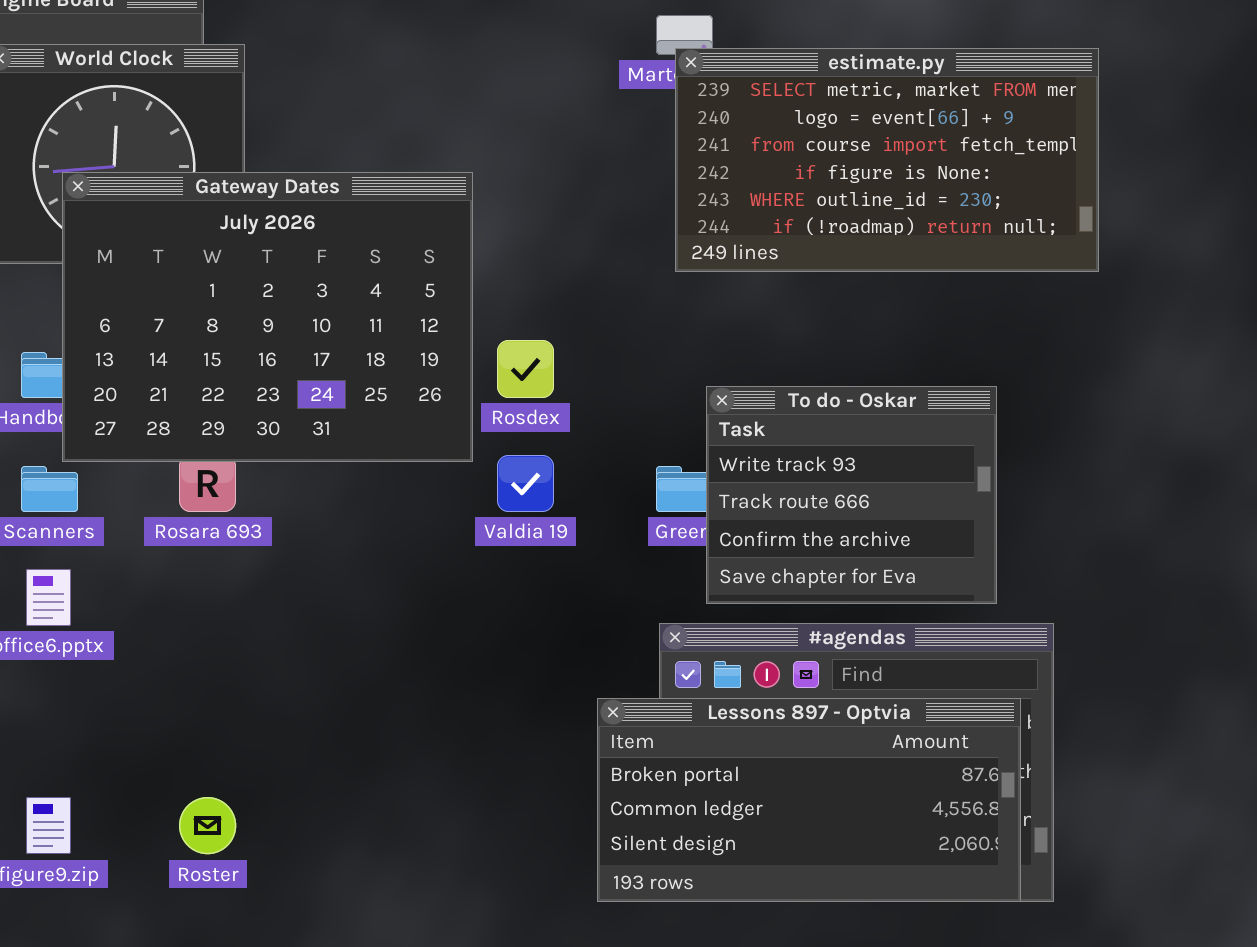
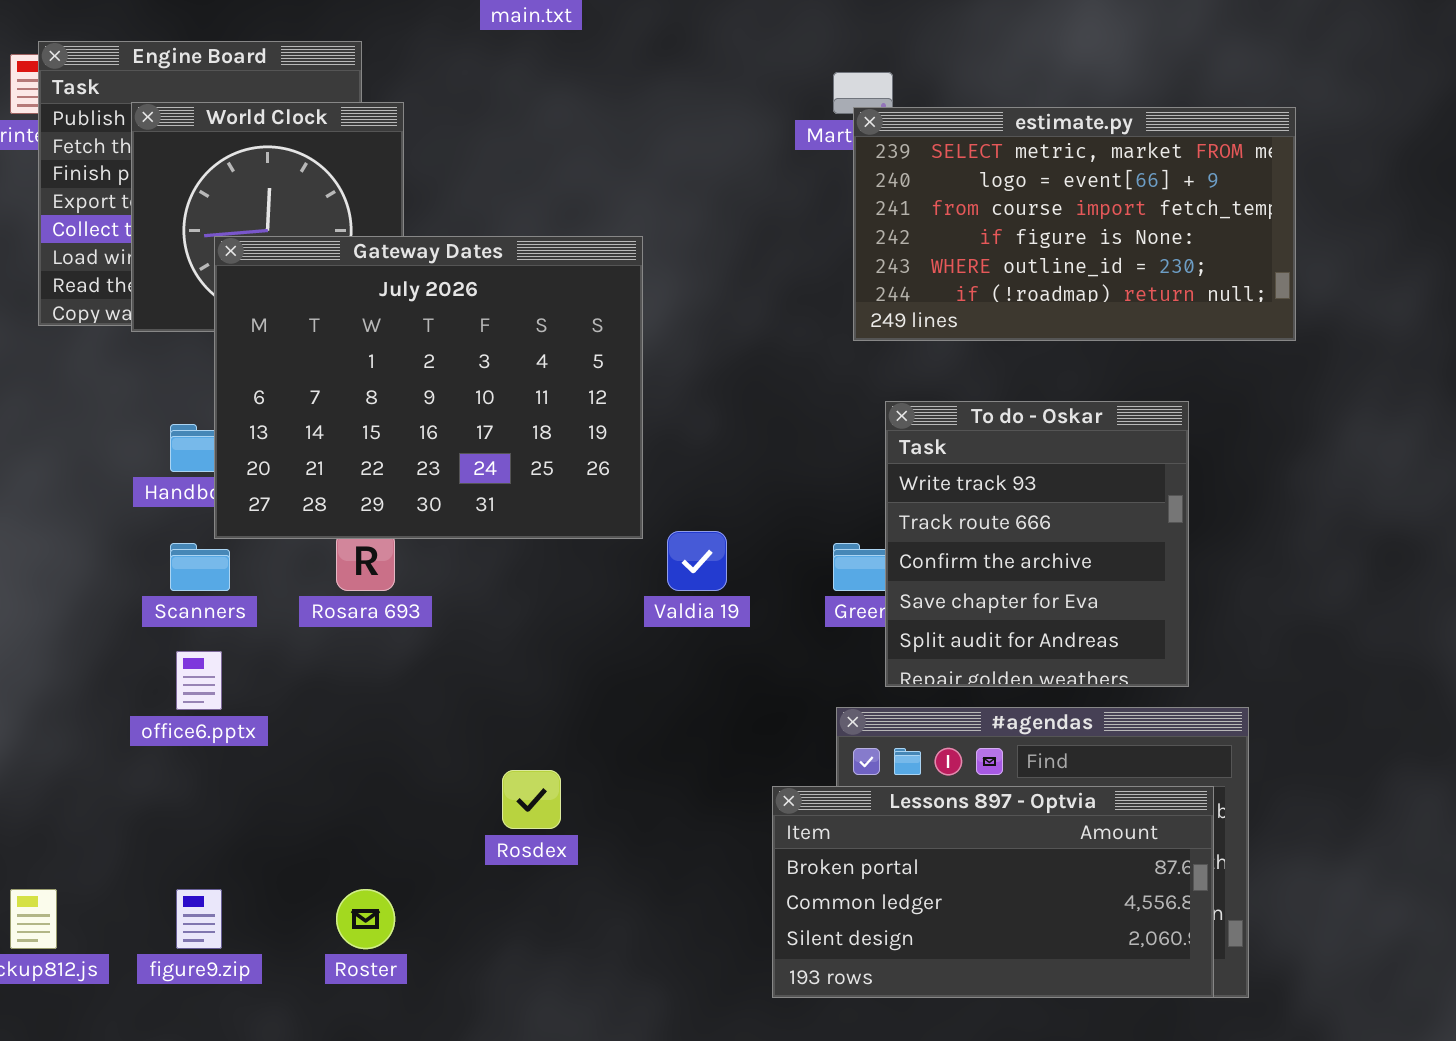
Rosdex: [497,340,554,398] -> [502,770,561,829], moved
To do - Oskar: [706,386,997,604] -> [885,401,1189,687], resized

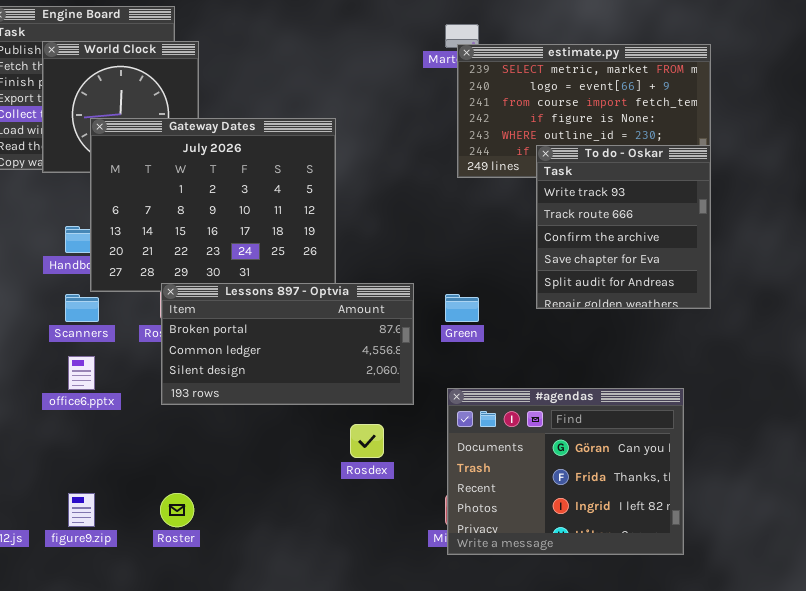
To do - Oskar: [885,401,1189,687] -> [536,145,711,309], moved
Rosdex: [502,770,561,829] -> [350,424,384,458], moved
Lessons 897 - Optvia: [772,786,1214,998] -> [161,283,414,405], moved

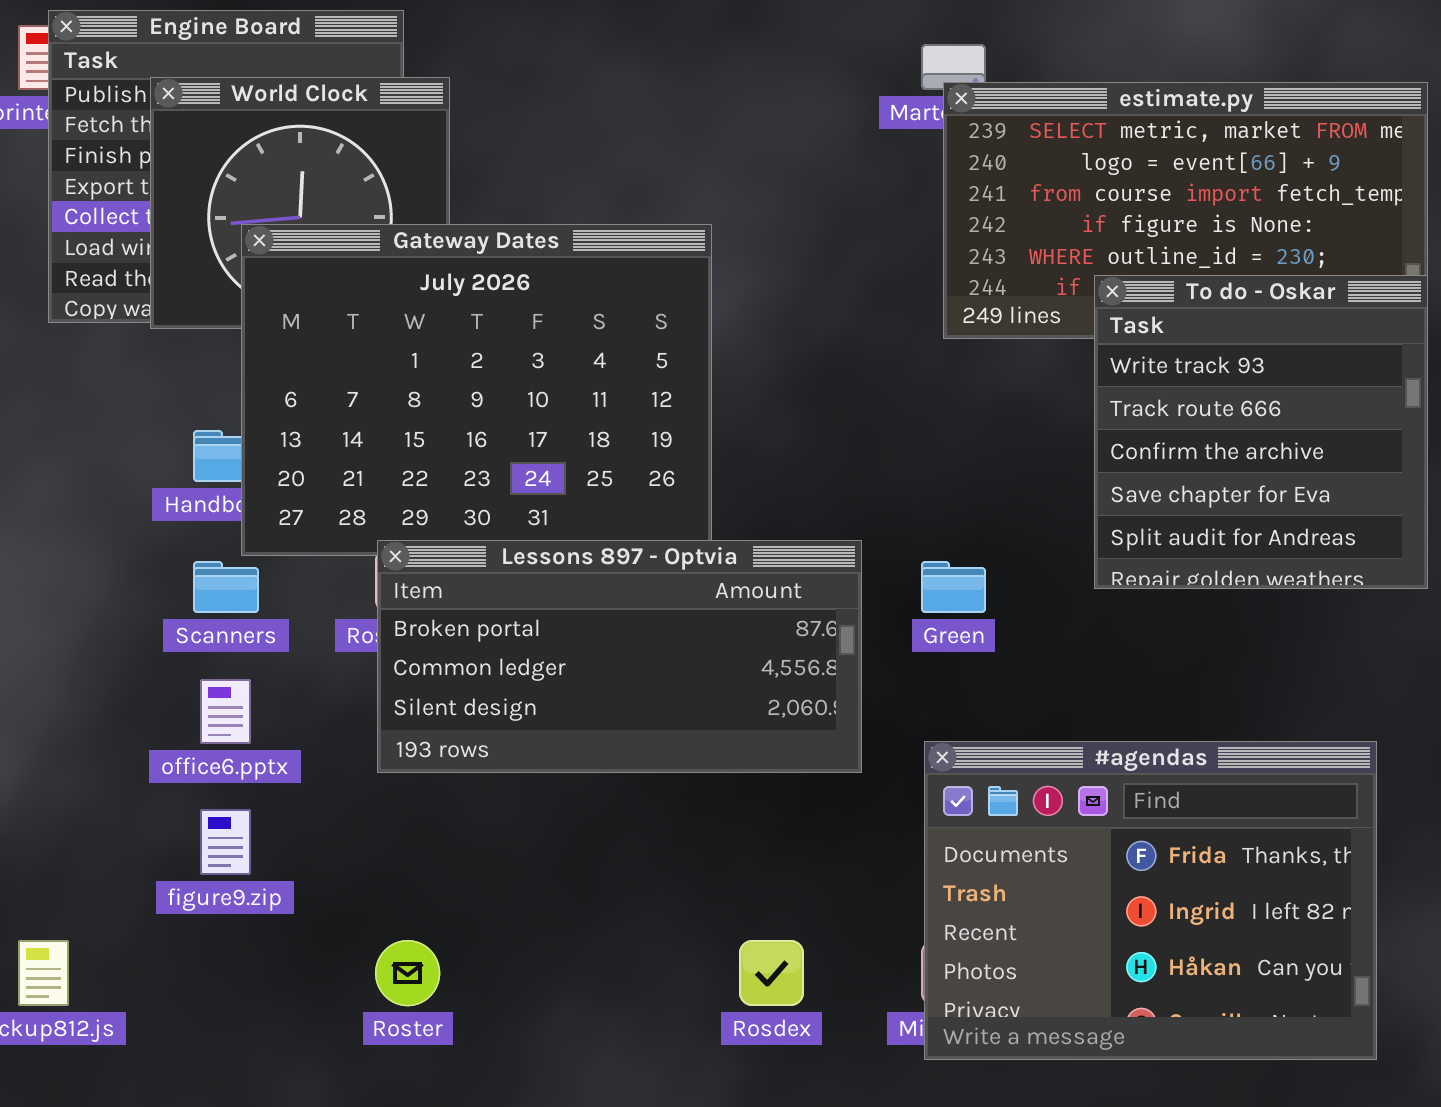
#agendas: [447,388,684,555] -> [924,741,1377,1060], scrolled down 1 row
Rosdex: [350,424,384,458] -> [739,940,804,1006], moved
figure9.zip: [68,493,95,527] -> [200,809,251,875], moved

